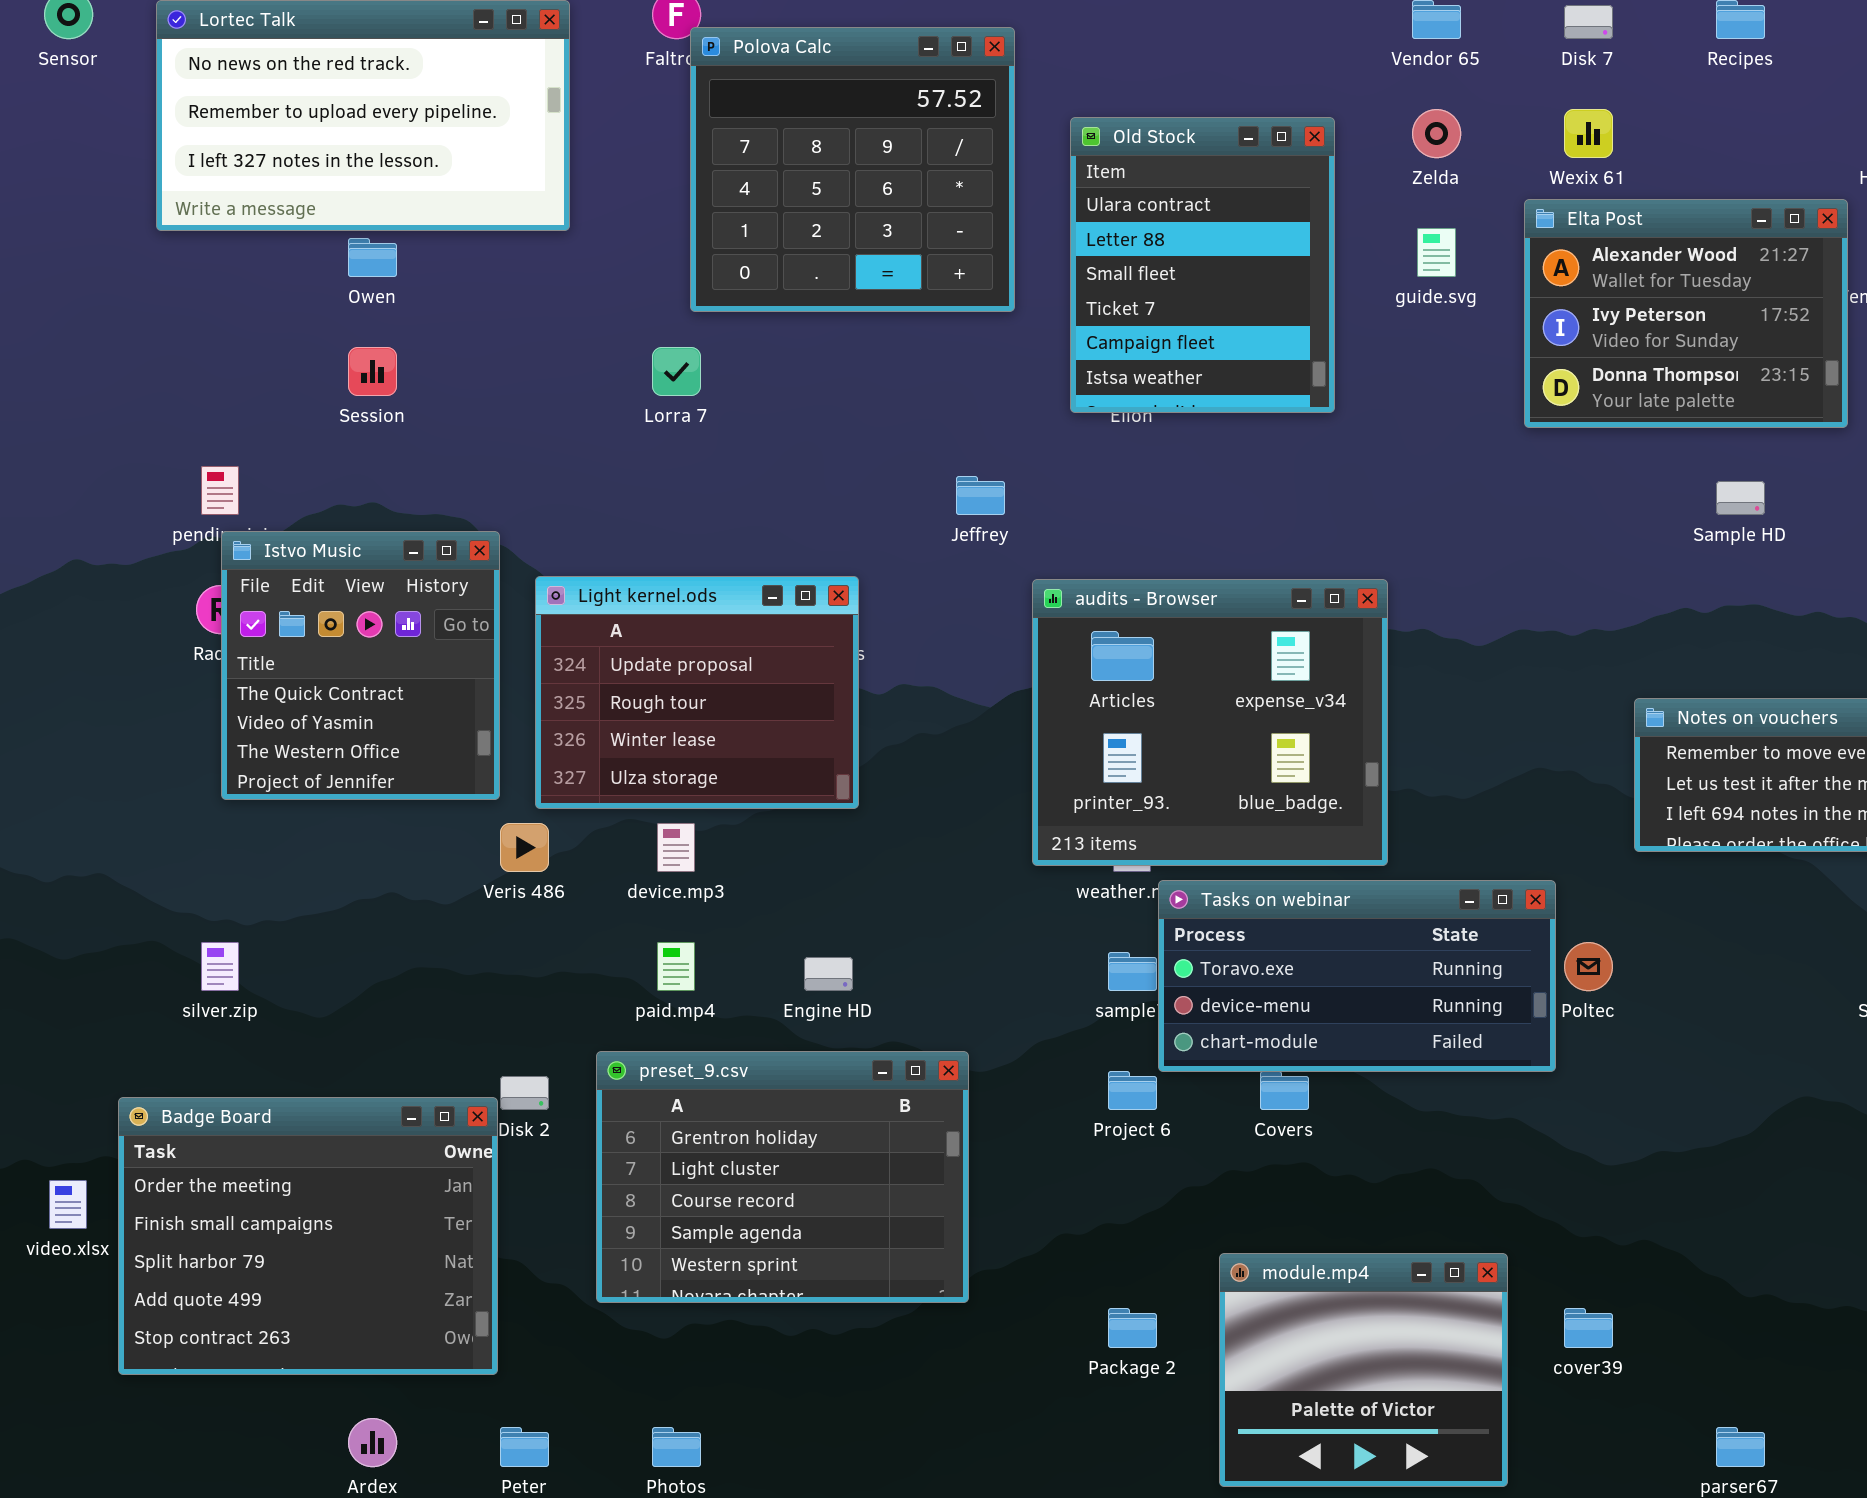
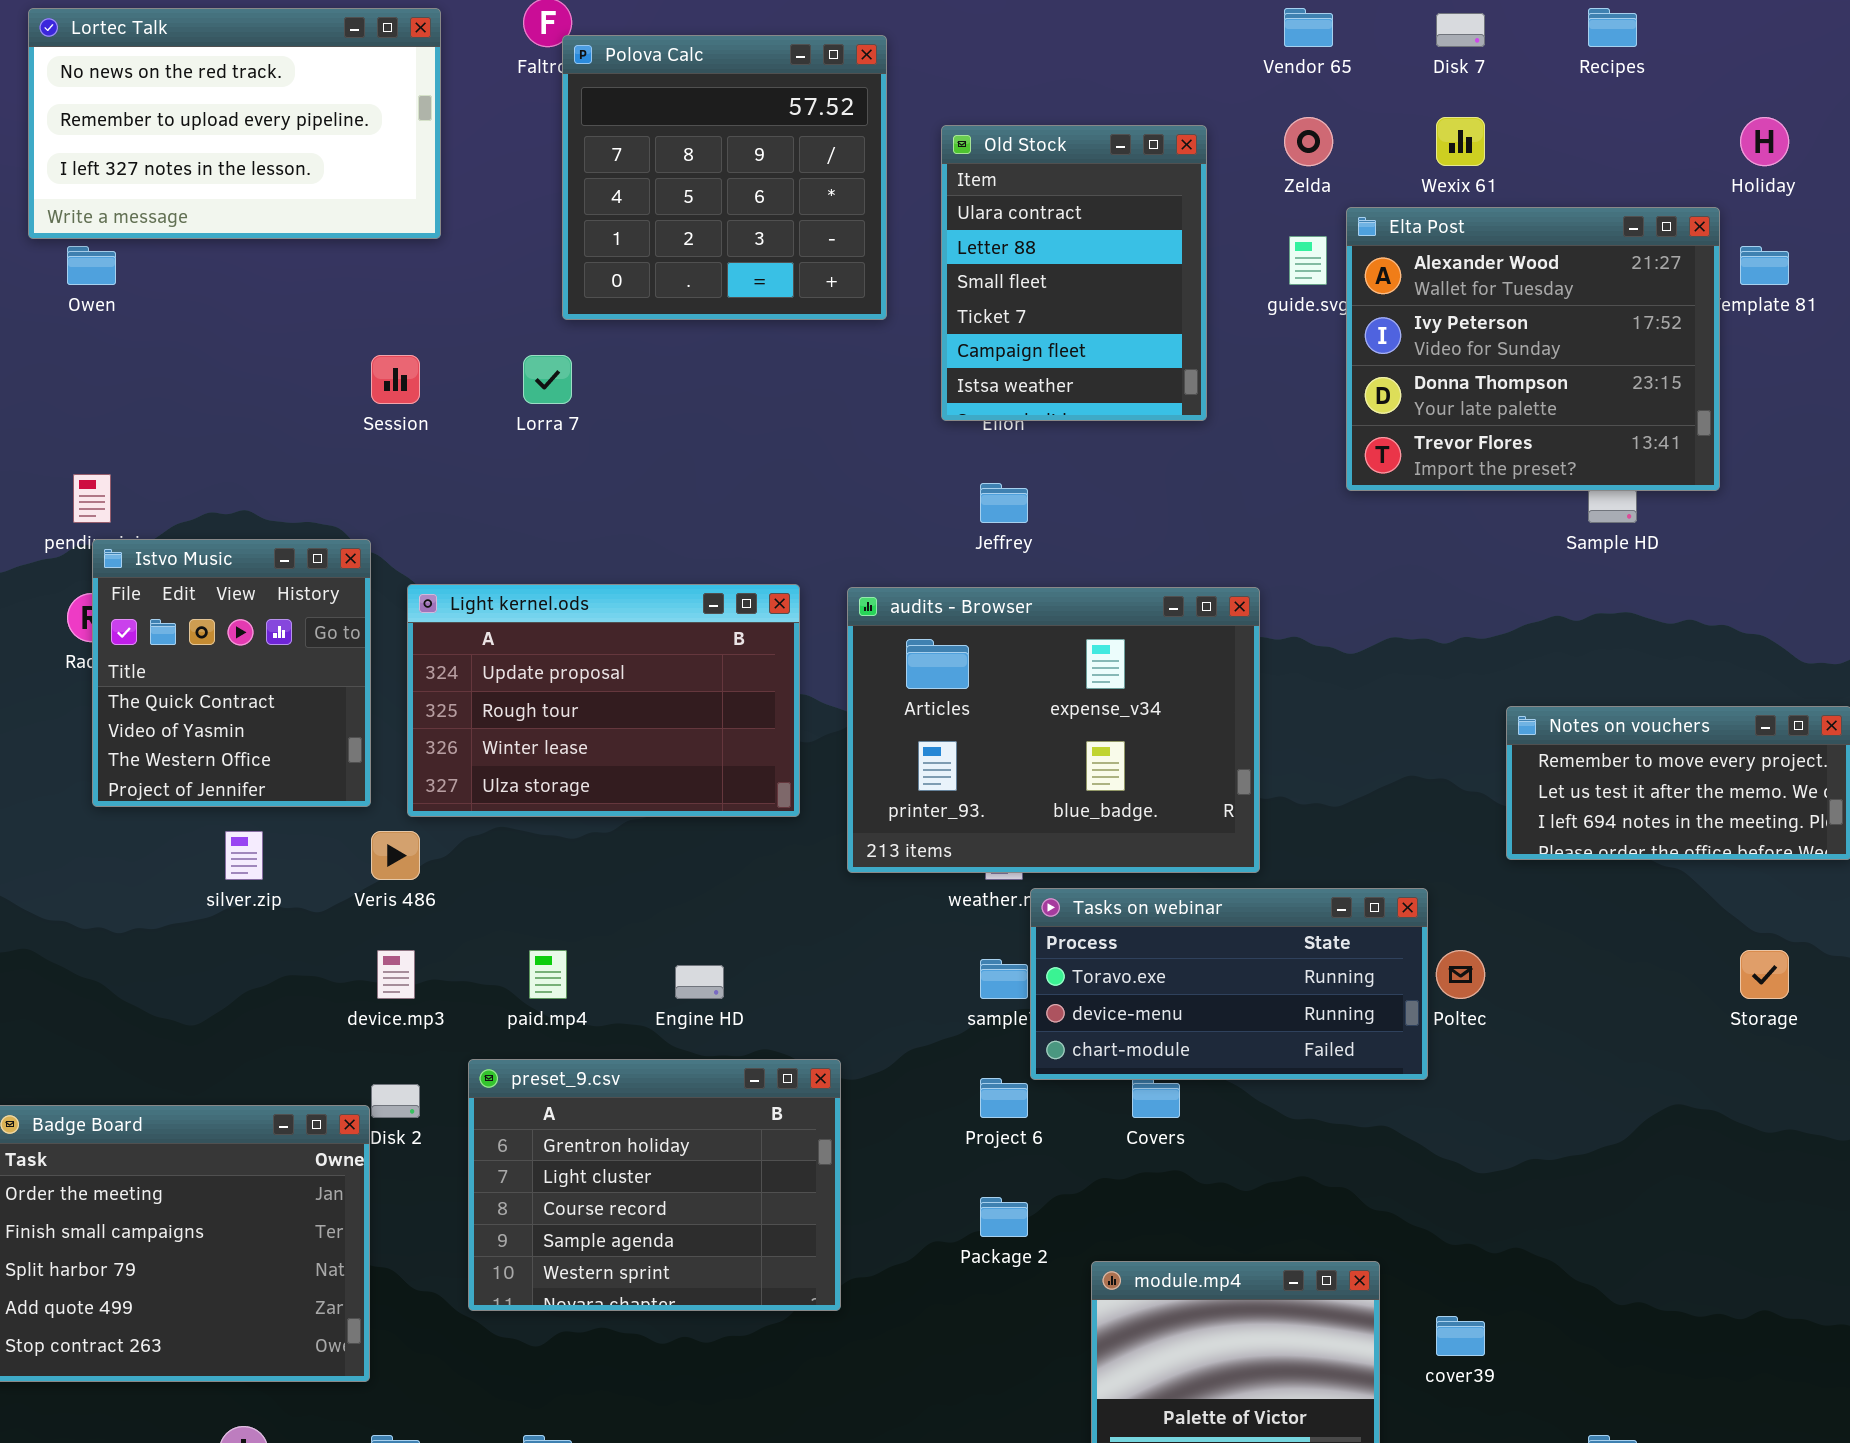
Elta Post: [1524,199,1848,428] -> [1346,207,1720,491], resized
Owen: [348,238,397,277] -> [67,246,116,285], moved
Session: [348,347,397,396] -> [371,355,420,404], moved
Jeffrey: [956,476,1005,515] -> [980,483,1028,523], moved
Light kernel.ods: [535,576,859,809] -> [407,584,800,817], resized
audits - Browser: [1032,579,1388,866] -> [847,587,1260,873], resized
device.mp3: [657,823,695,872] -> [377,950,415,999], moved
silver.zip: [201,942,239,991] -> [225,831,263,880], moved
Package 2: [1108,1308,1157,1348] -> [980,1197,1028,1237], moved

